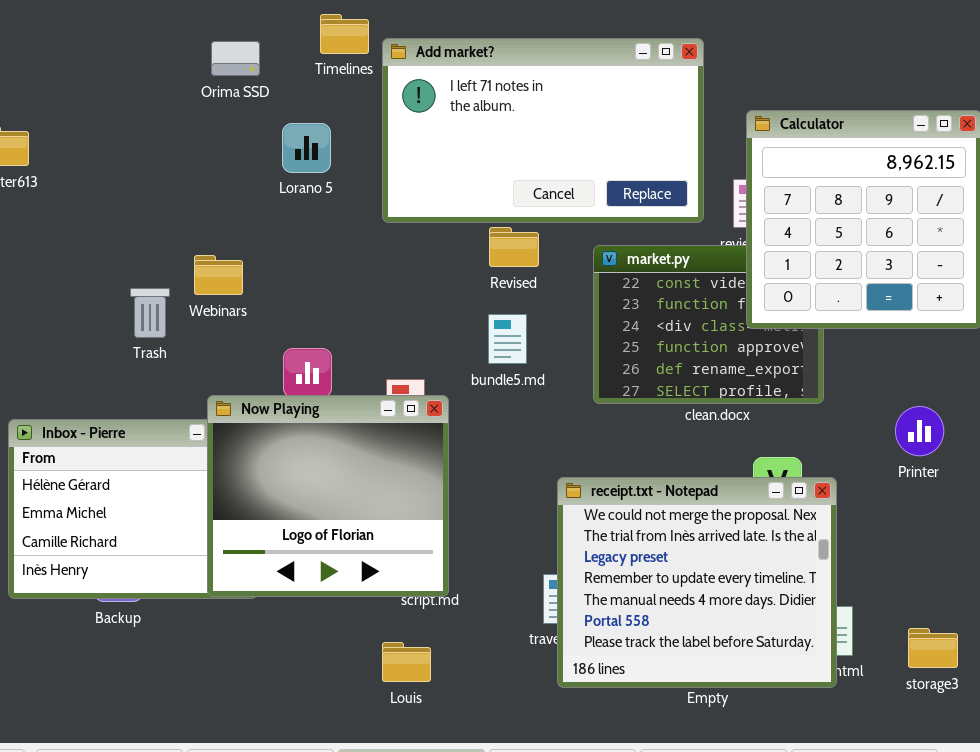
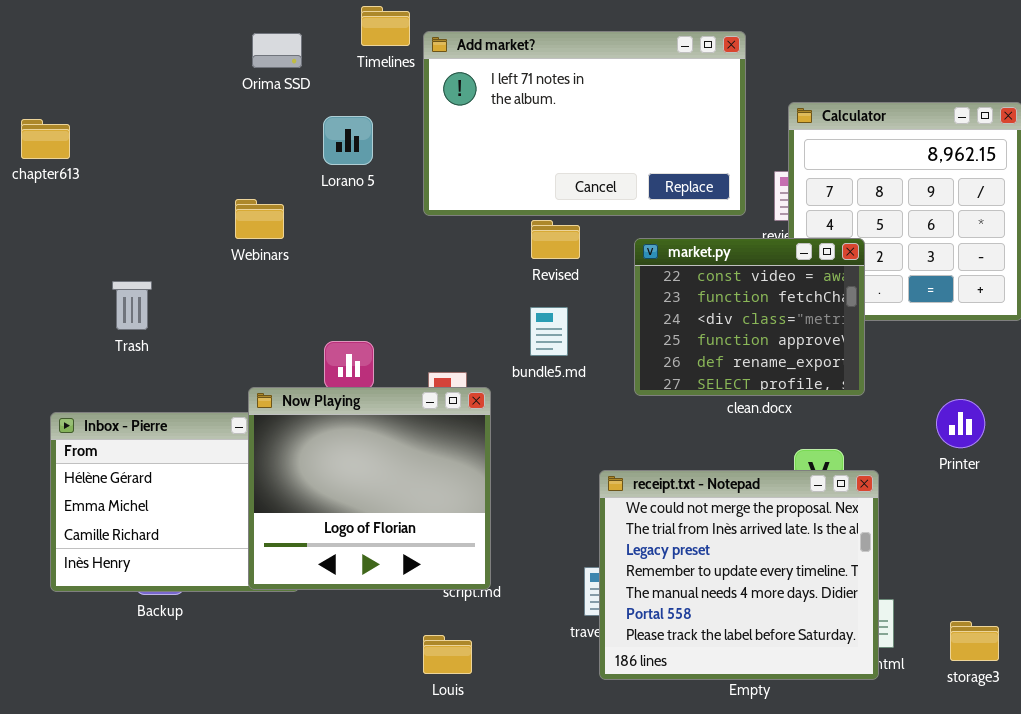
market.py: [593,245,824,404] -> [634,238,865,396], raised
Webinars: [194,255,243,295] -> [235,199,284,239], moved
Trash: [130,288,170,338] -> [112,281,152,330], moved

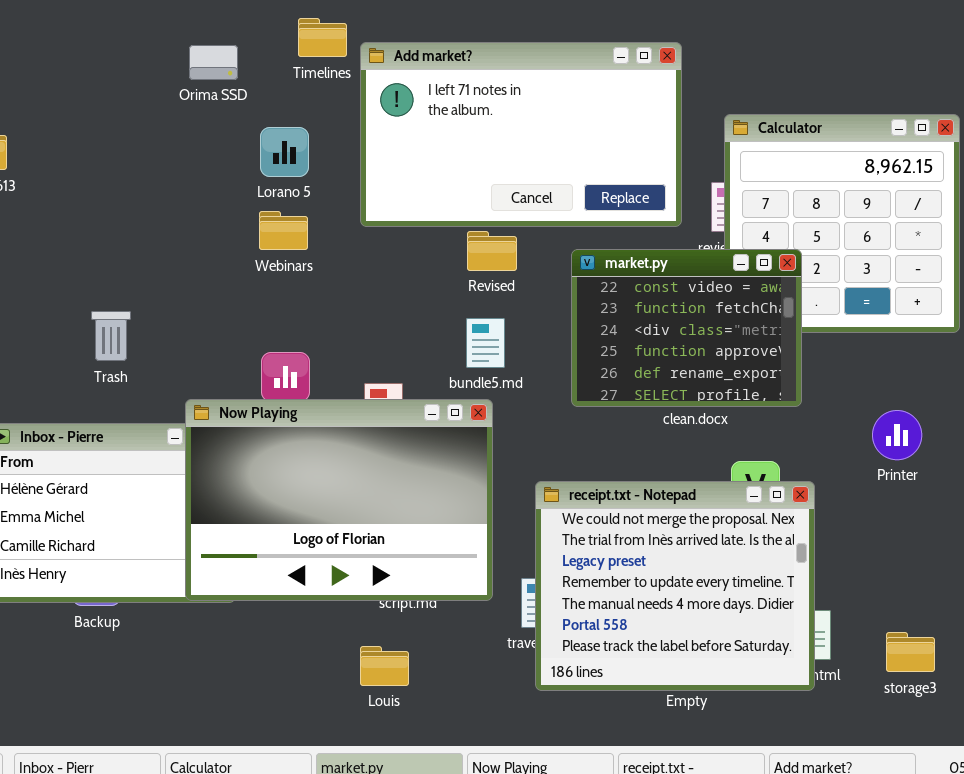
Webinars: [235,199,284,239] -> [259,211,308,250], moved
Trash: [112,281,152,330] -> [91,311,131,361], moved
Now Playing: [248,387,491,590] -> [185,399,493,601], resized

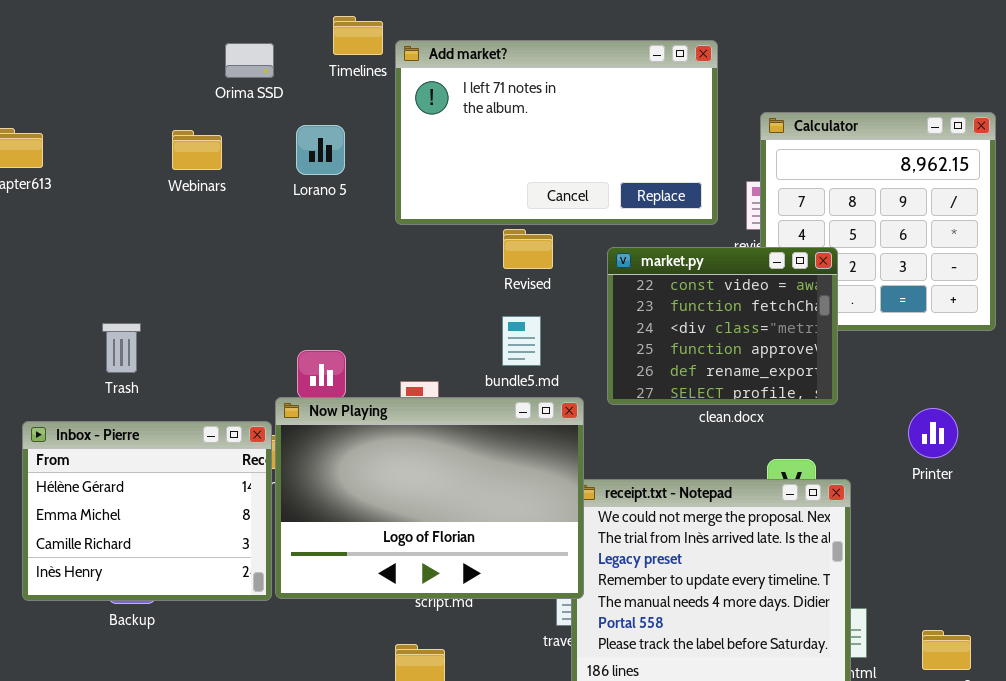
Webinars: [259,211,308,250] -> [172,130,222,170], moved
Trash: [91,311,131,361] -> [102,323,141,373], moved
Now Playing: [185,399,493,601] -> [275,397,584,599], moved

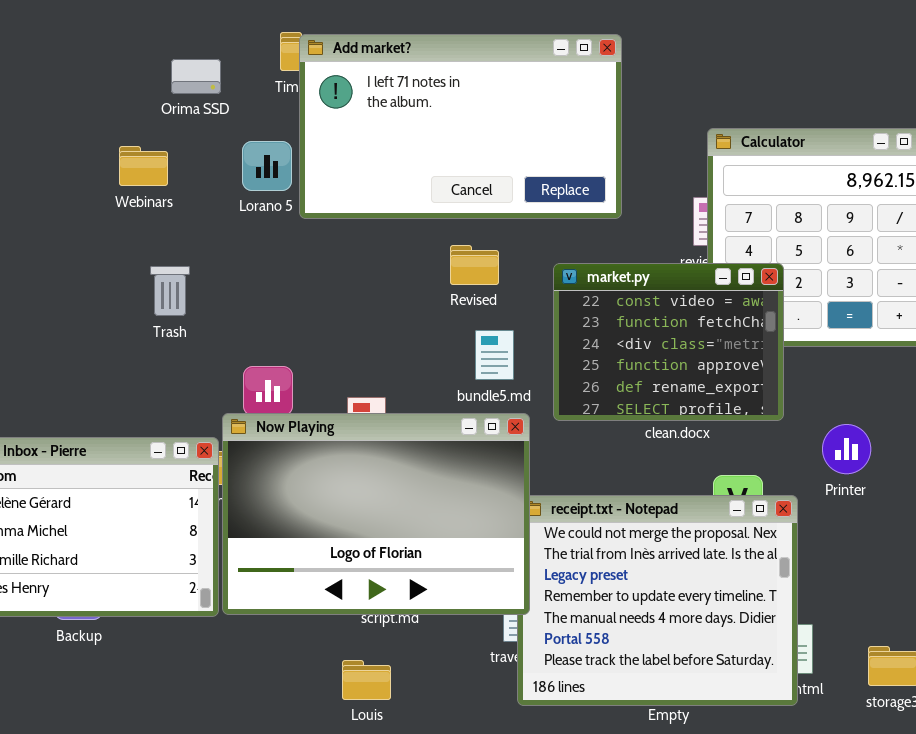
Add market?: [395,40,718,225] -> [299,34,622,219], moved
bundle5.md: [502,316,541,366] -> [475,330,514,380], moved
Trash: [102,323,141,373] -> [150,266,190,316], moved
Printer: [908,408,958,458] -> [822,424,871,474], moved

